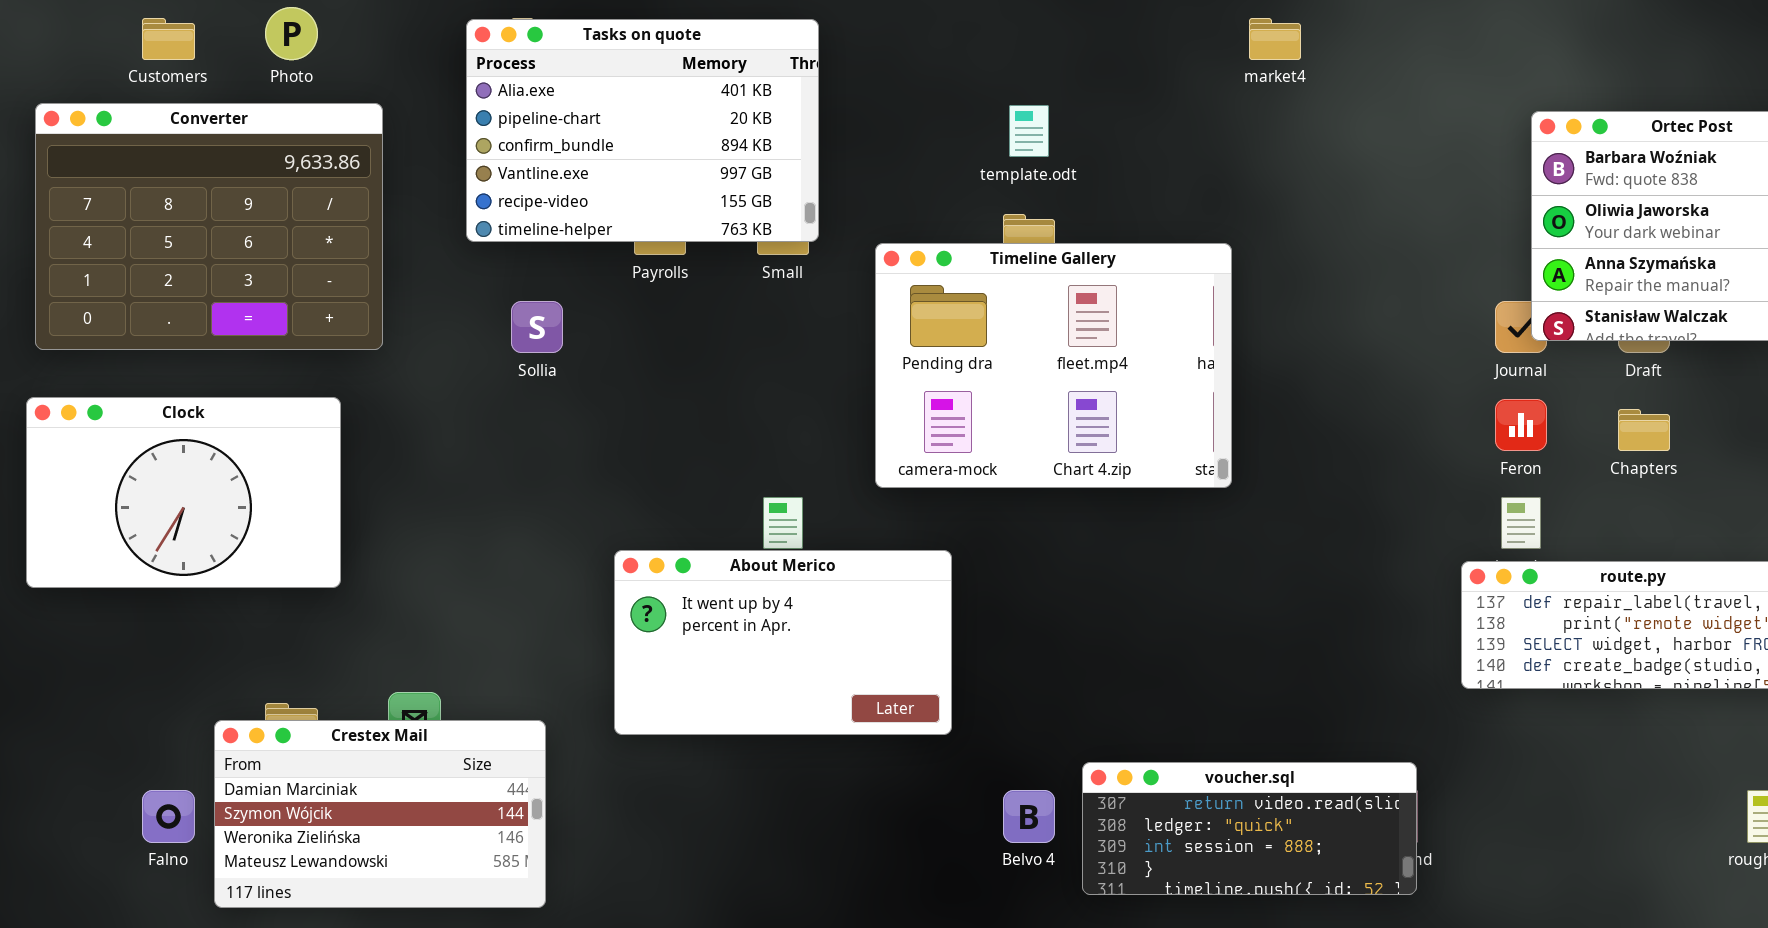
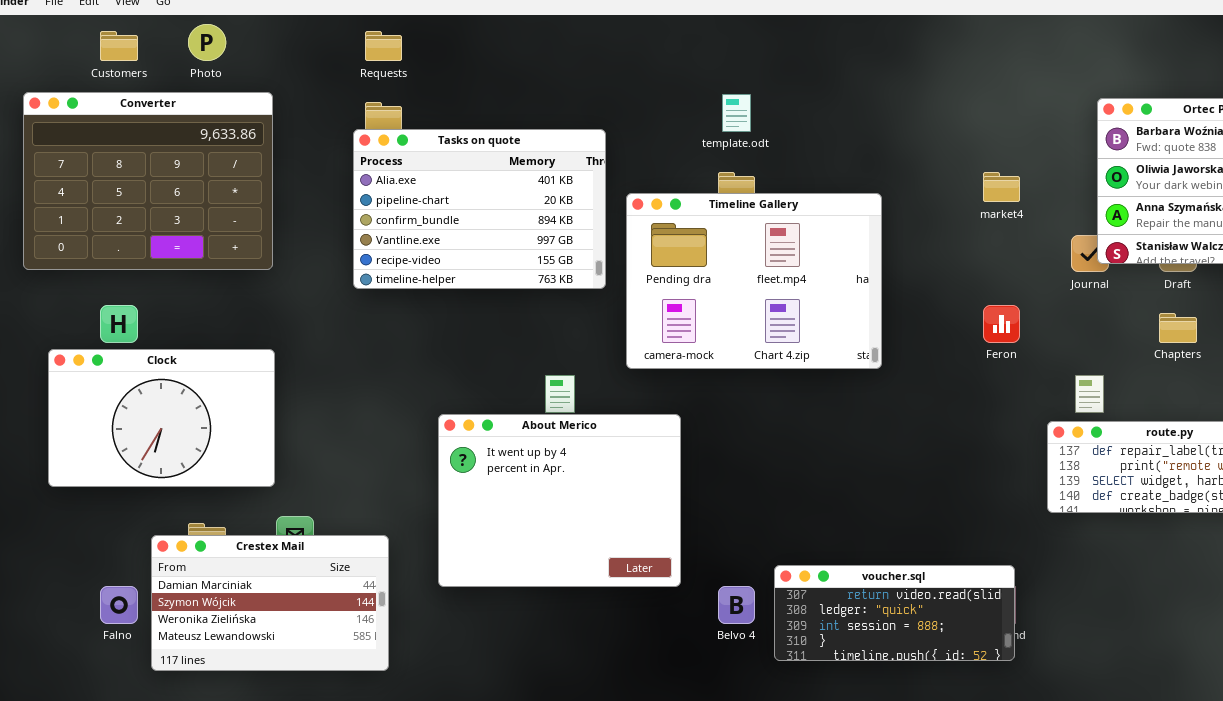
market4: [1249,18,1301,60] -> [983,172,1020,202], moved
Tasks on quote: [466,19,819,242] -> [353,129,606,289], moved
Clock: [26,397,341,588] -> [48,349,275,487], moved
Feron: [1495,399,1547,451] -> [983,305,1020,343], moved
About Merico: [614,550,952,735] -> [438,414,681,587], resized

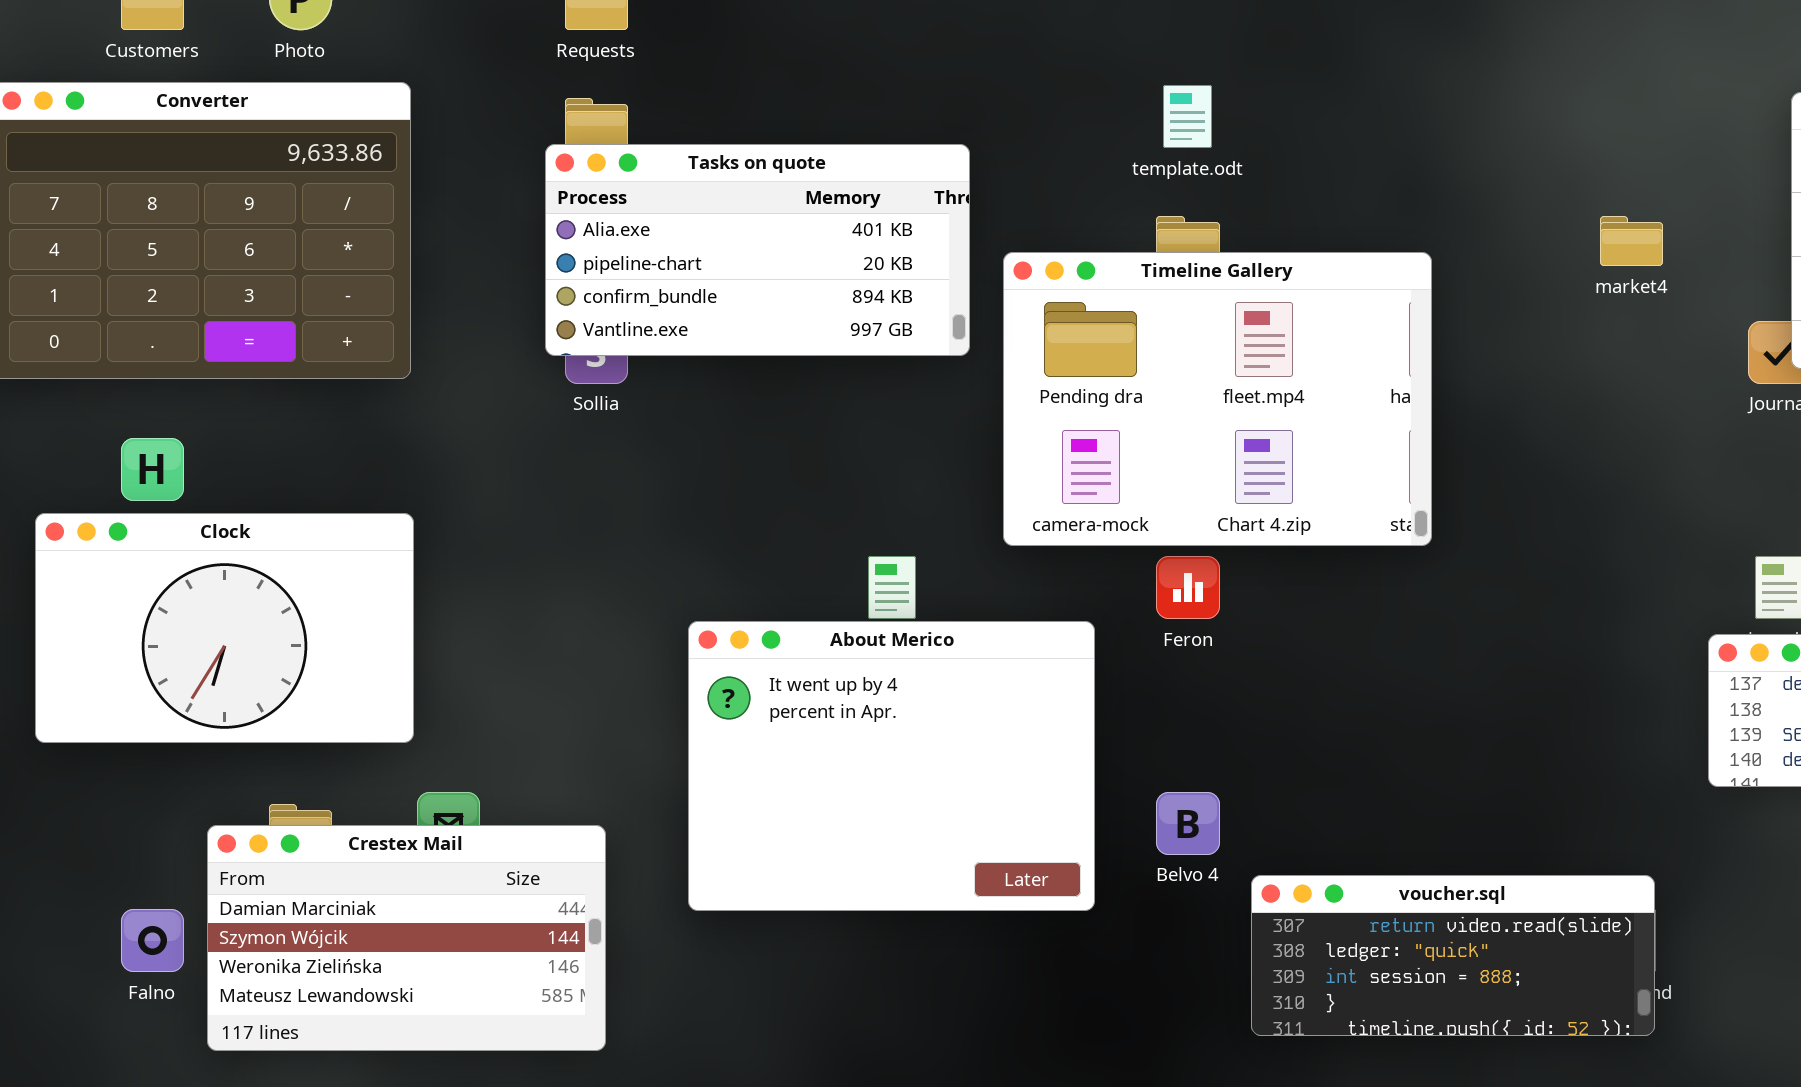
Tasks on quote: [353,129,606,289] -> [545,144,970,356], resized
Feron: [983,305,1020,343] -> [1156,556,1220,619], moved
Belvo 4: [718,586,755,624] -> [1156,792,1220,855], moved

